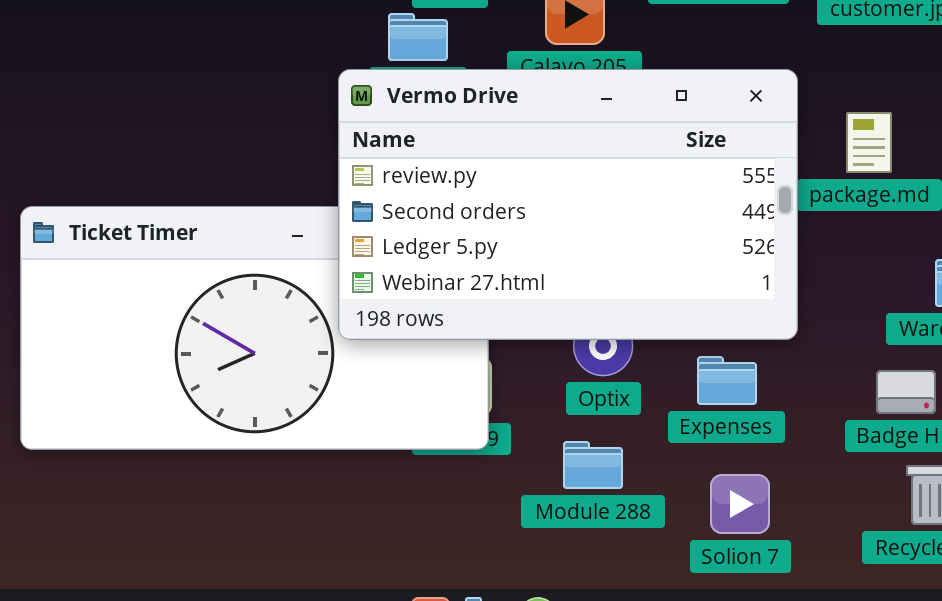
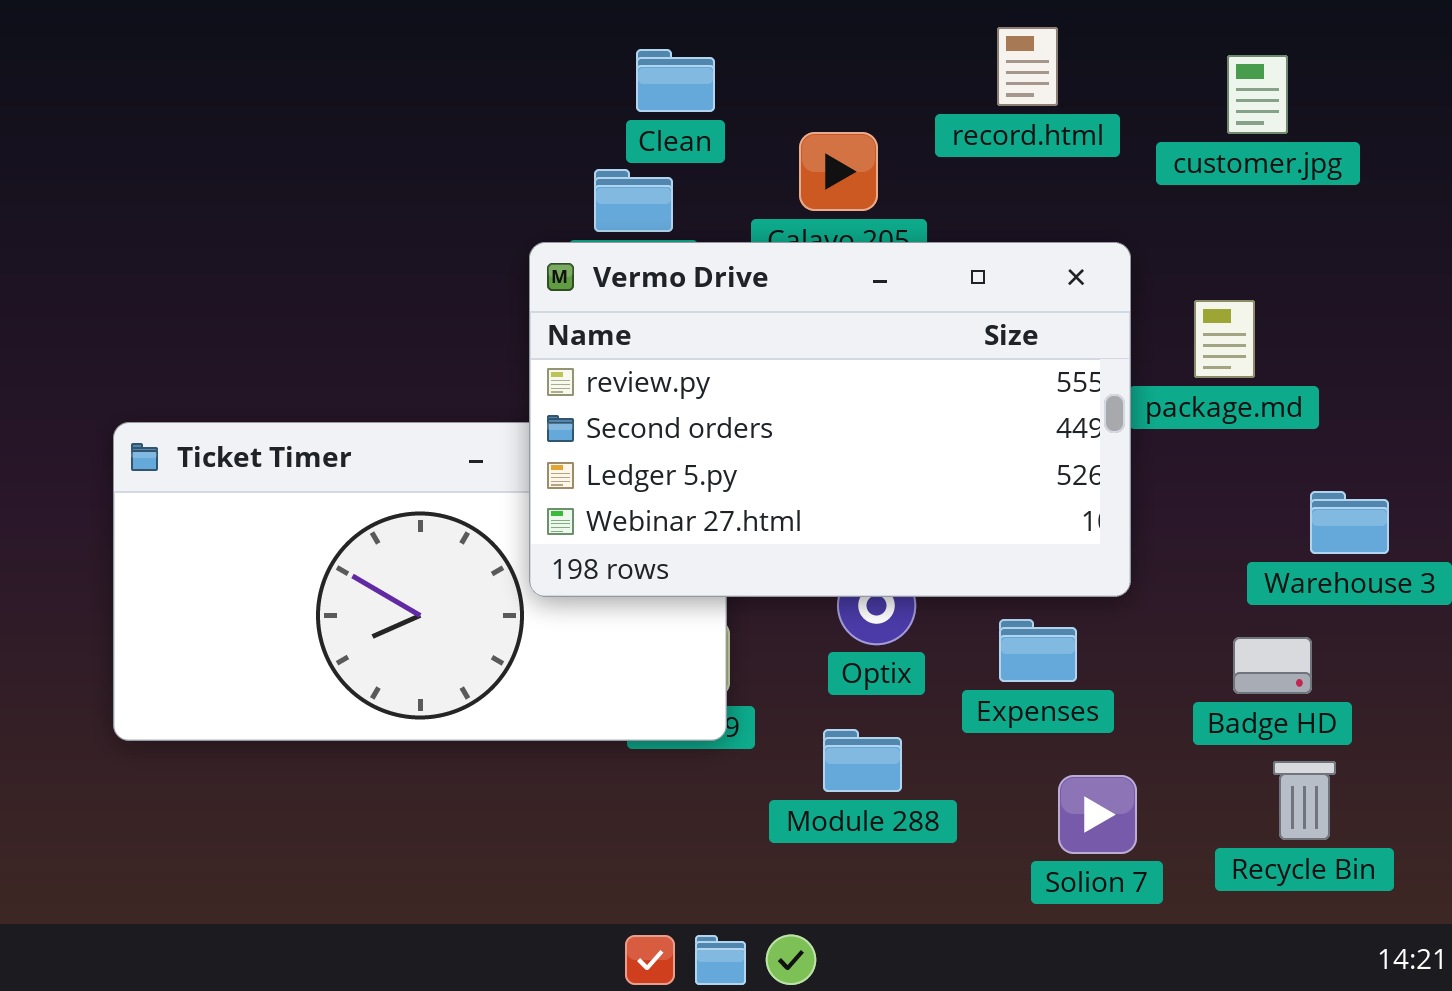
Solion 7: [710,474,770,534] -> [1058,775,1137,854], moved

